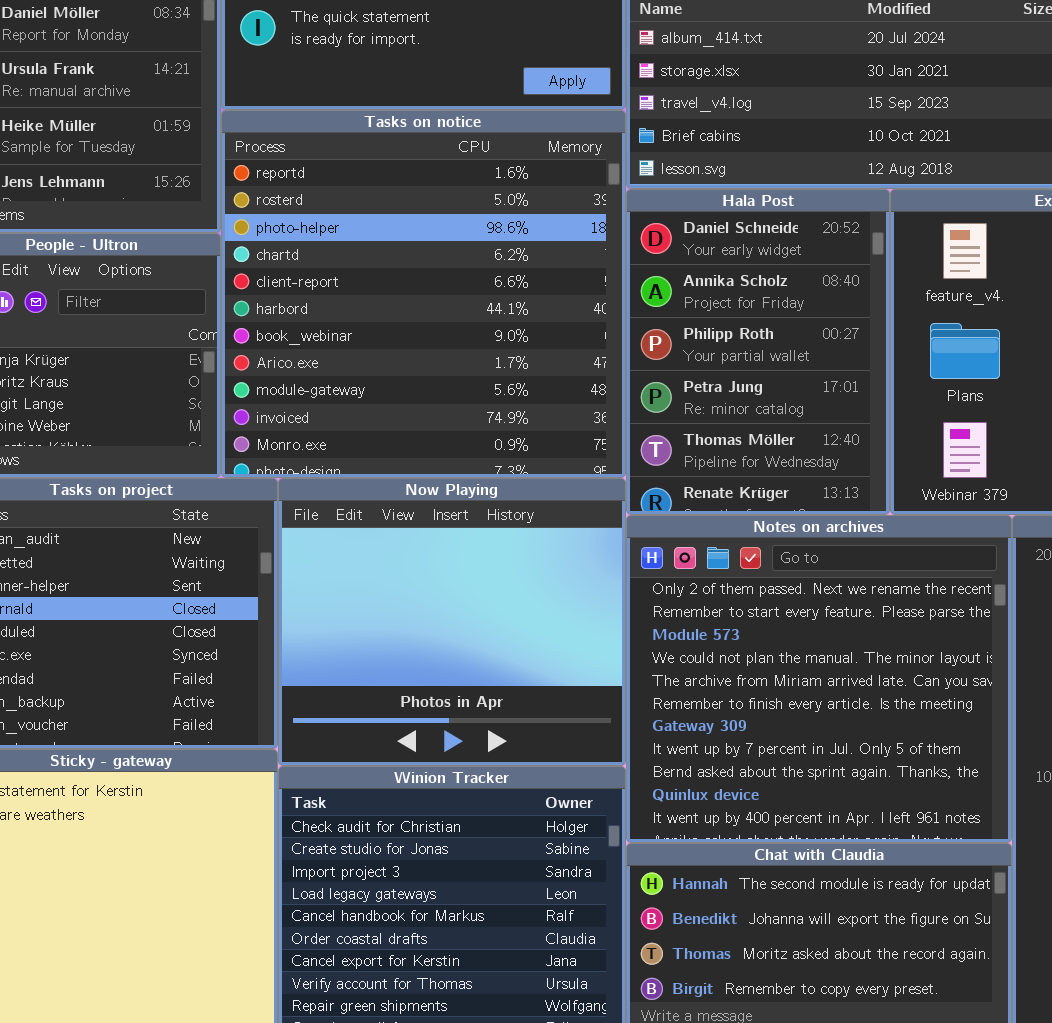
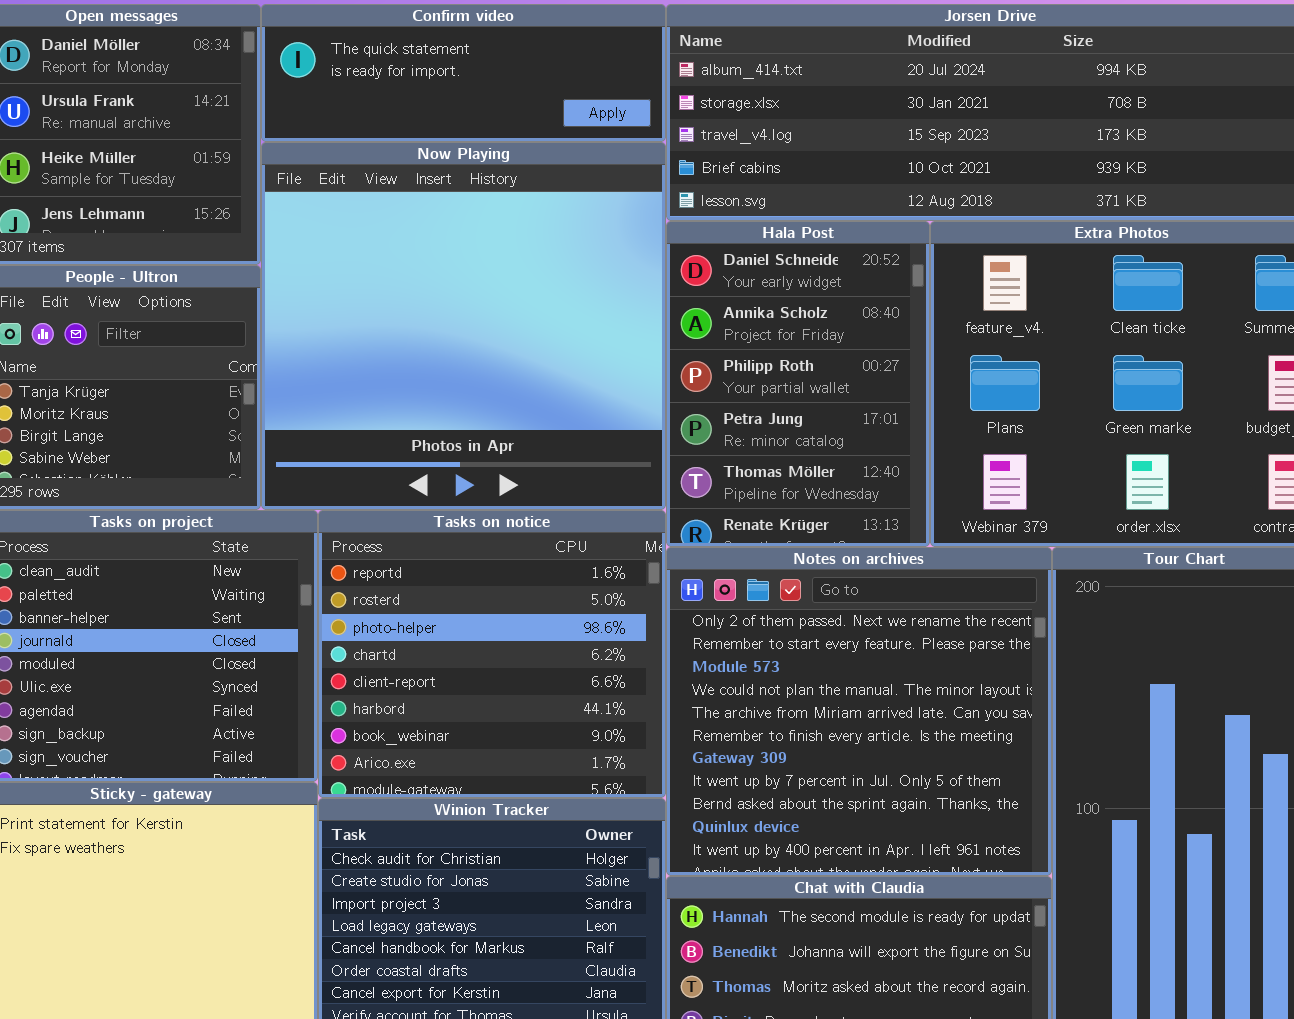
Tasks on notice: [221,110,626,478] -> [318,510,666,798], moved, resized
Now Playing: [278,478,626,766] -> [261,142,666,510], moved, resized

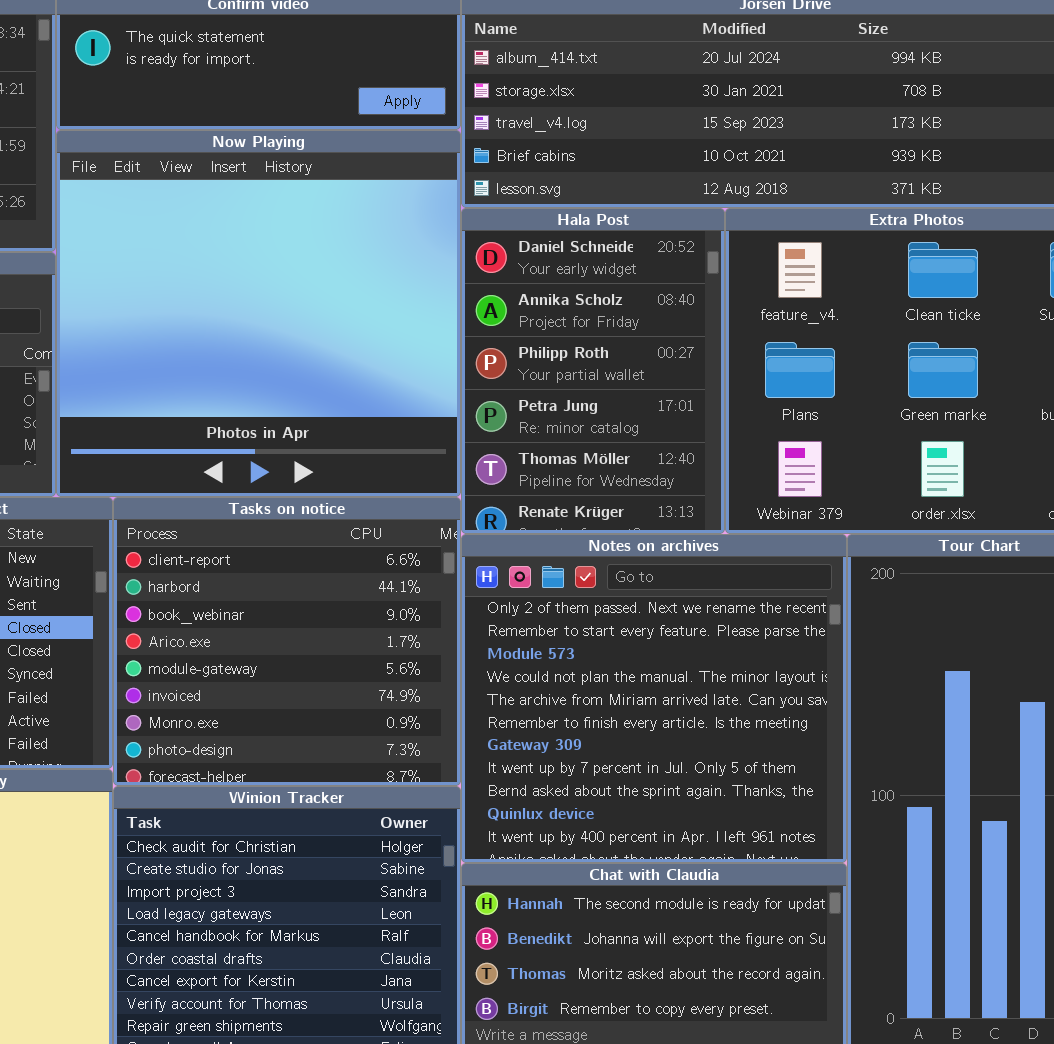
Tasks on notice: [318,510,666,798] -> [113,497,461,786], scrolled down 4 rows

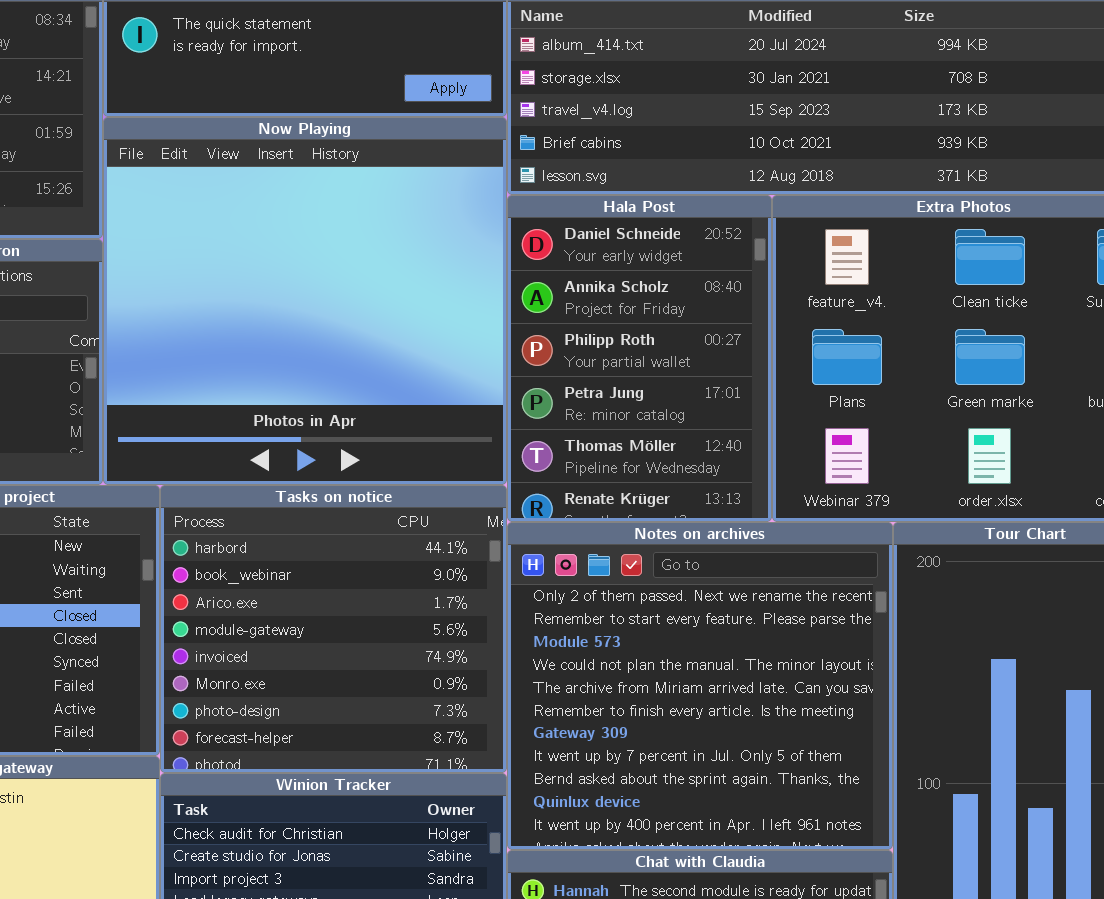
Tasks on notice: [113,497,461,786] -> [160,485,507,773], scrolled down 1 row

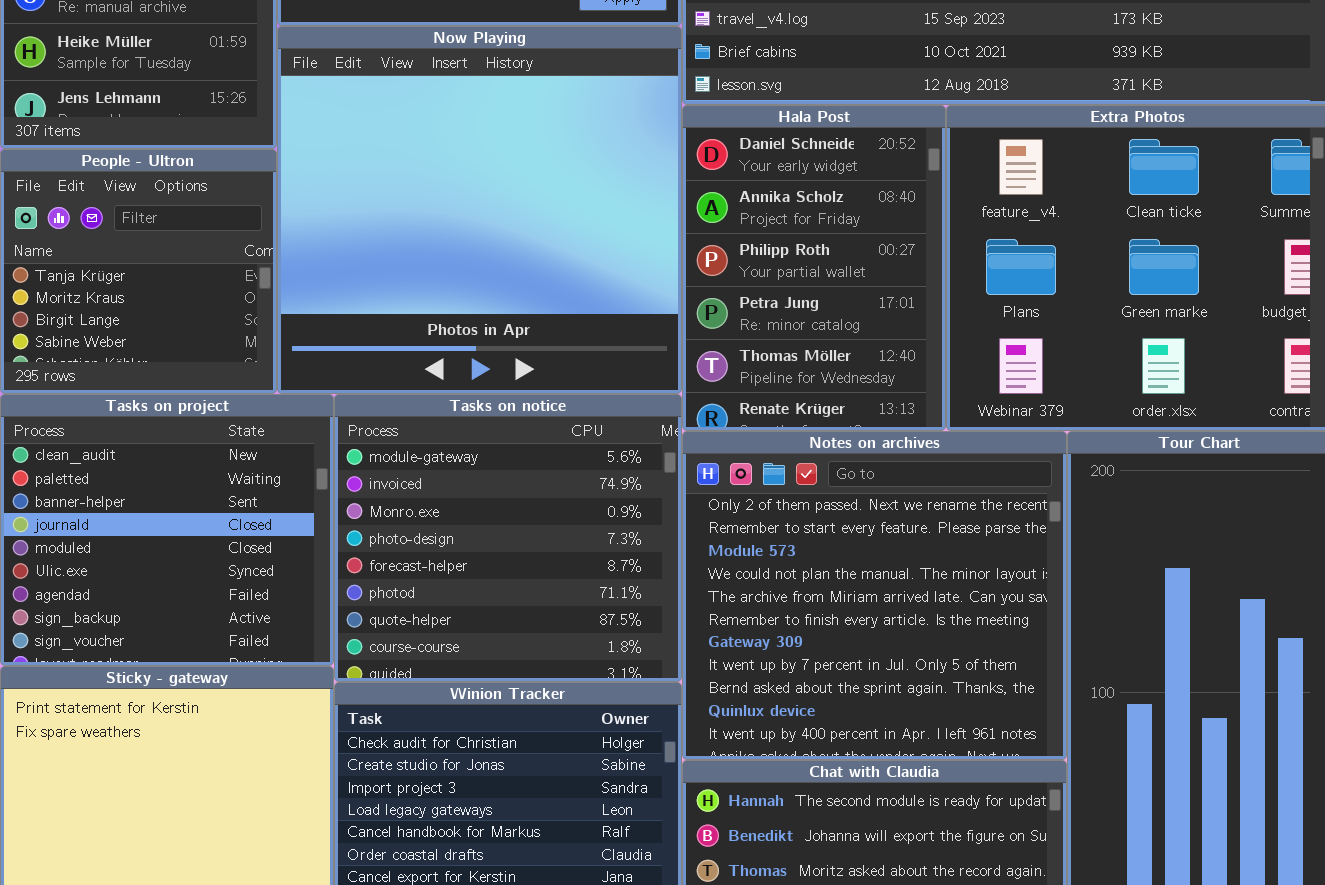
Tasks on notice: [160,485,507,773] -> [334,394,682,682], scrolled down 3 rows

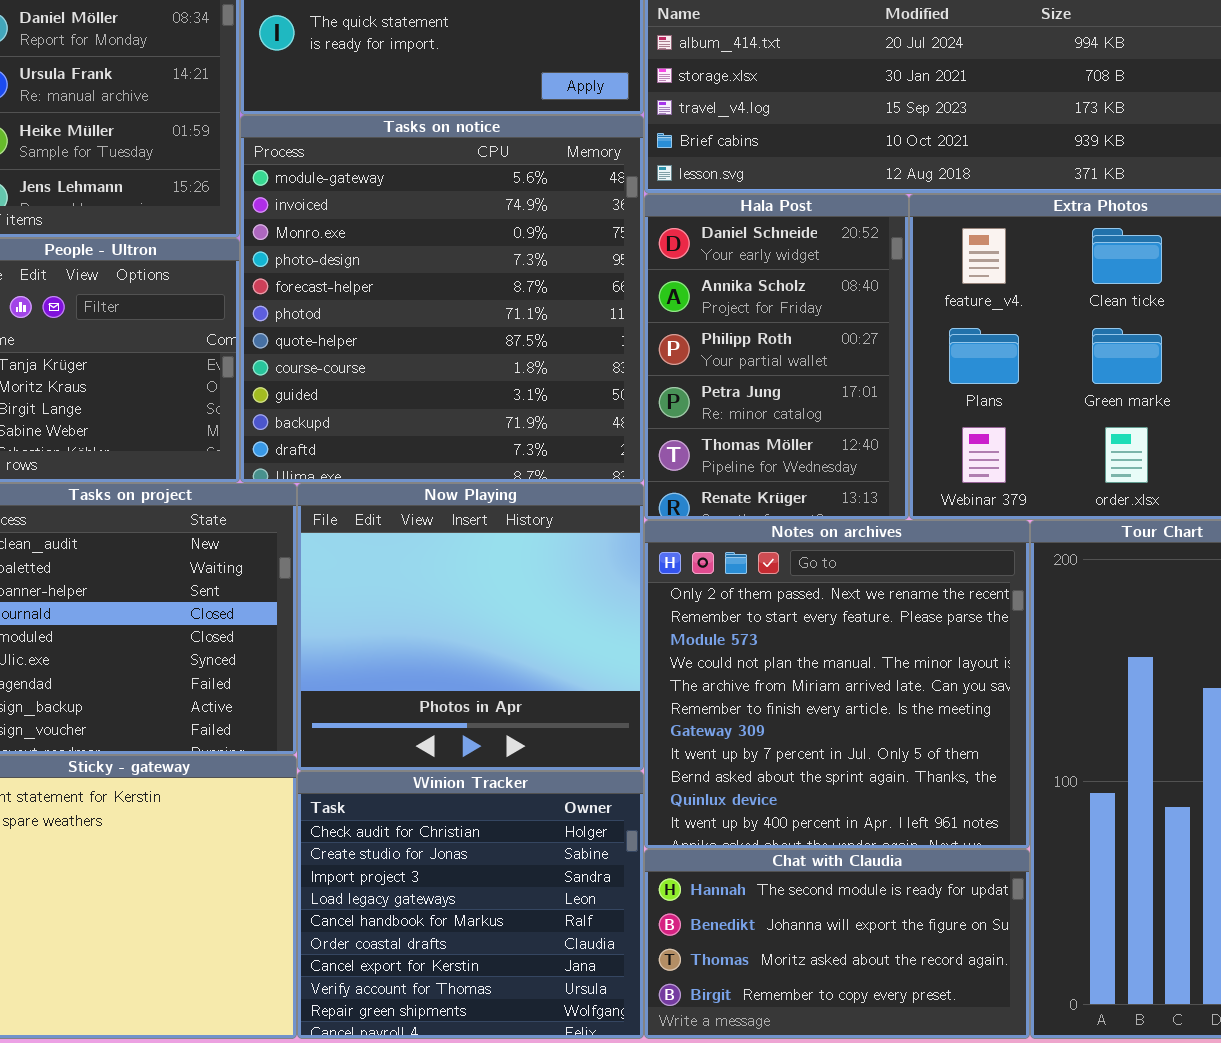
Now Playing: [277,26,682,394] -> [297,483,644,771], moved, resized
Tasks on notice: [334,394,682,682] -> [240,115,644,483], moved, resized

